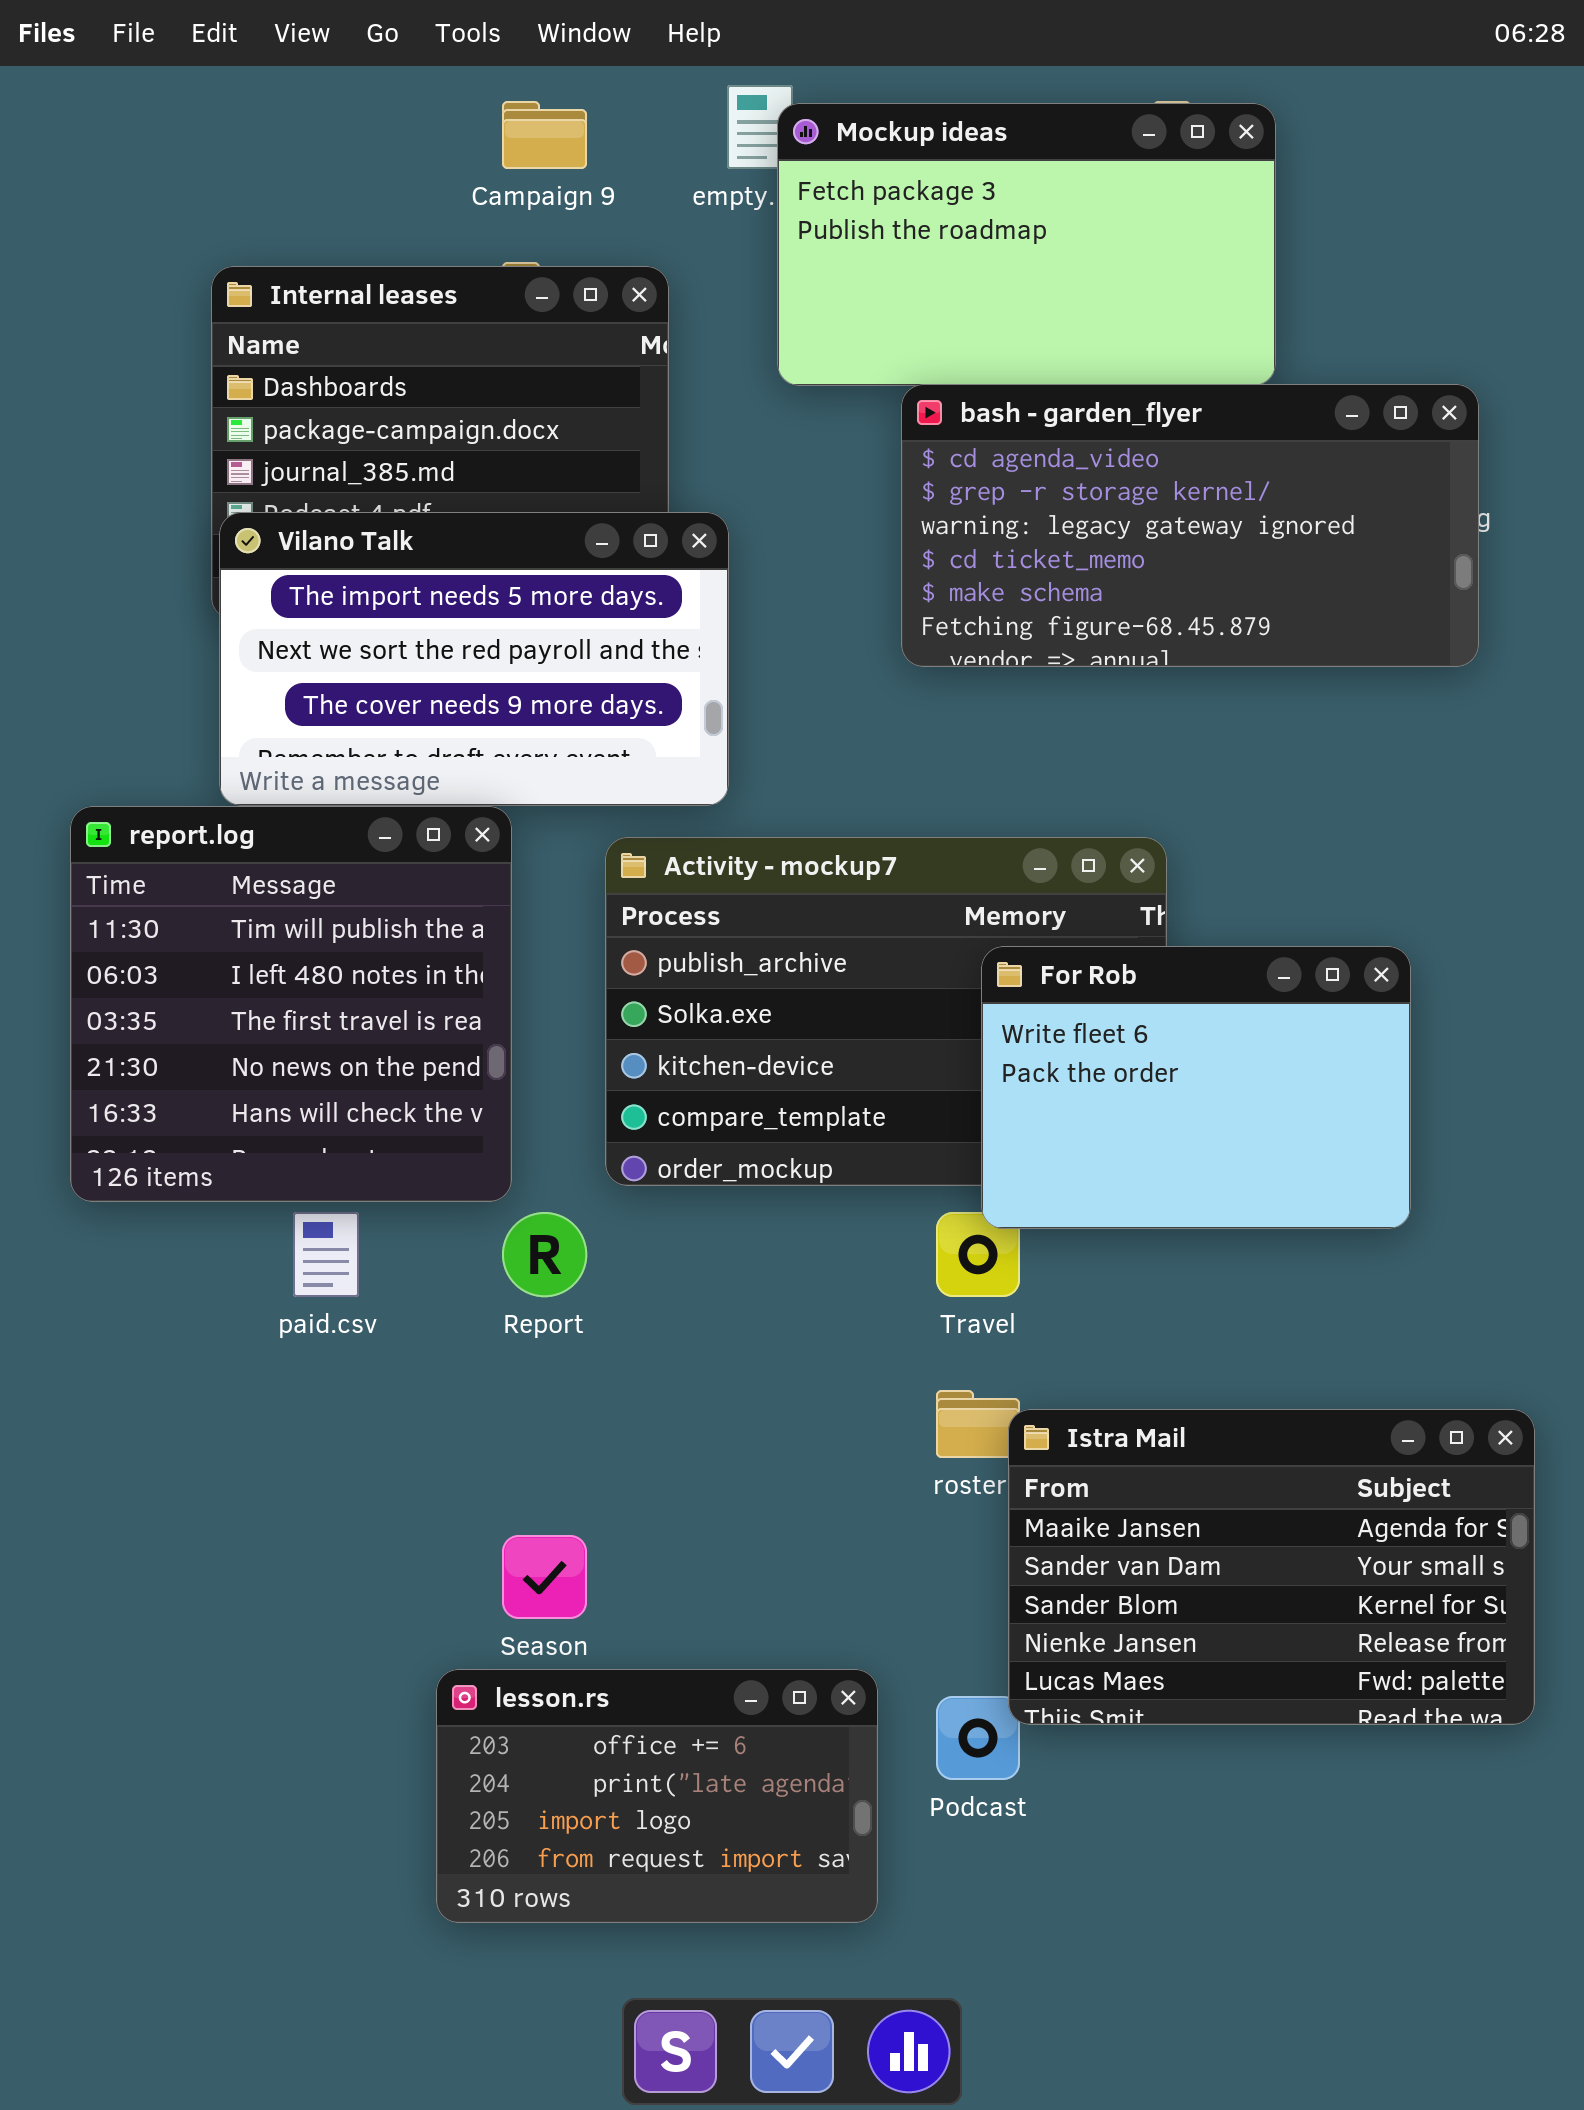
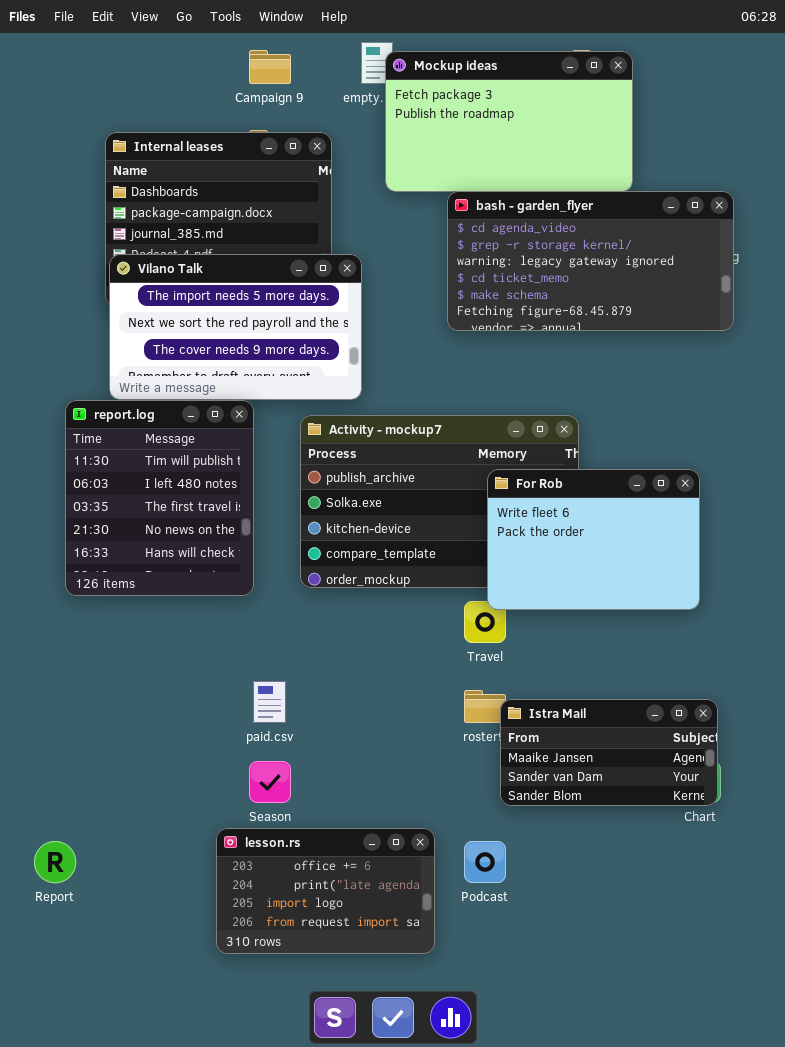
report.log: [70,806,512,1202] -> [65,400,254,596], resized
paid.csv: [293,1212,359,1297] -> [253,681,286,723], moved
Report: [502,1212,587,1297] -> [34,841,76,883], moved
Istra Mail: [1008,1409,1535,1725] -> [500,699,718,806], resized

